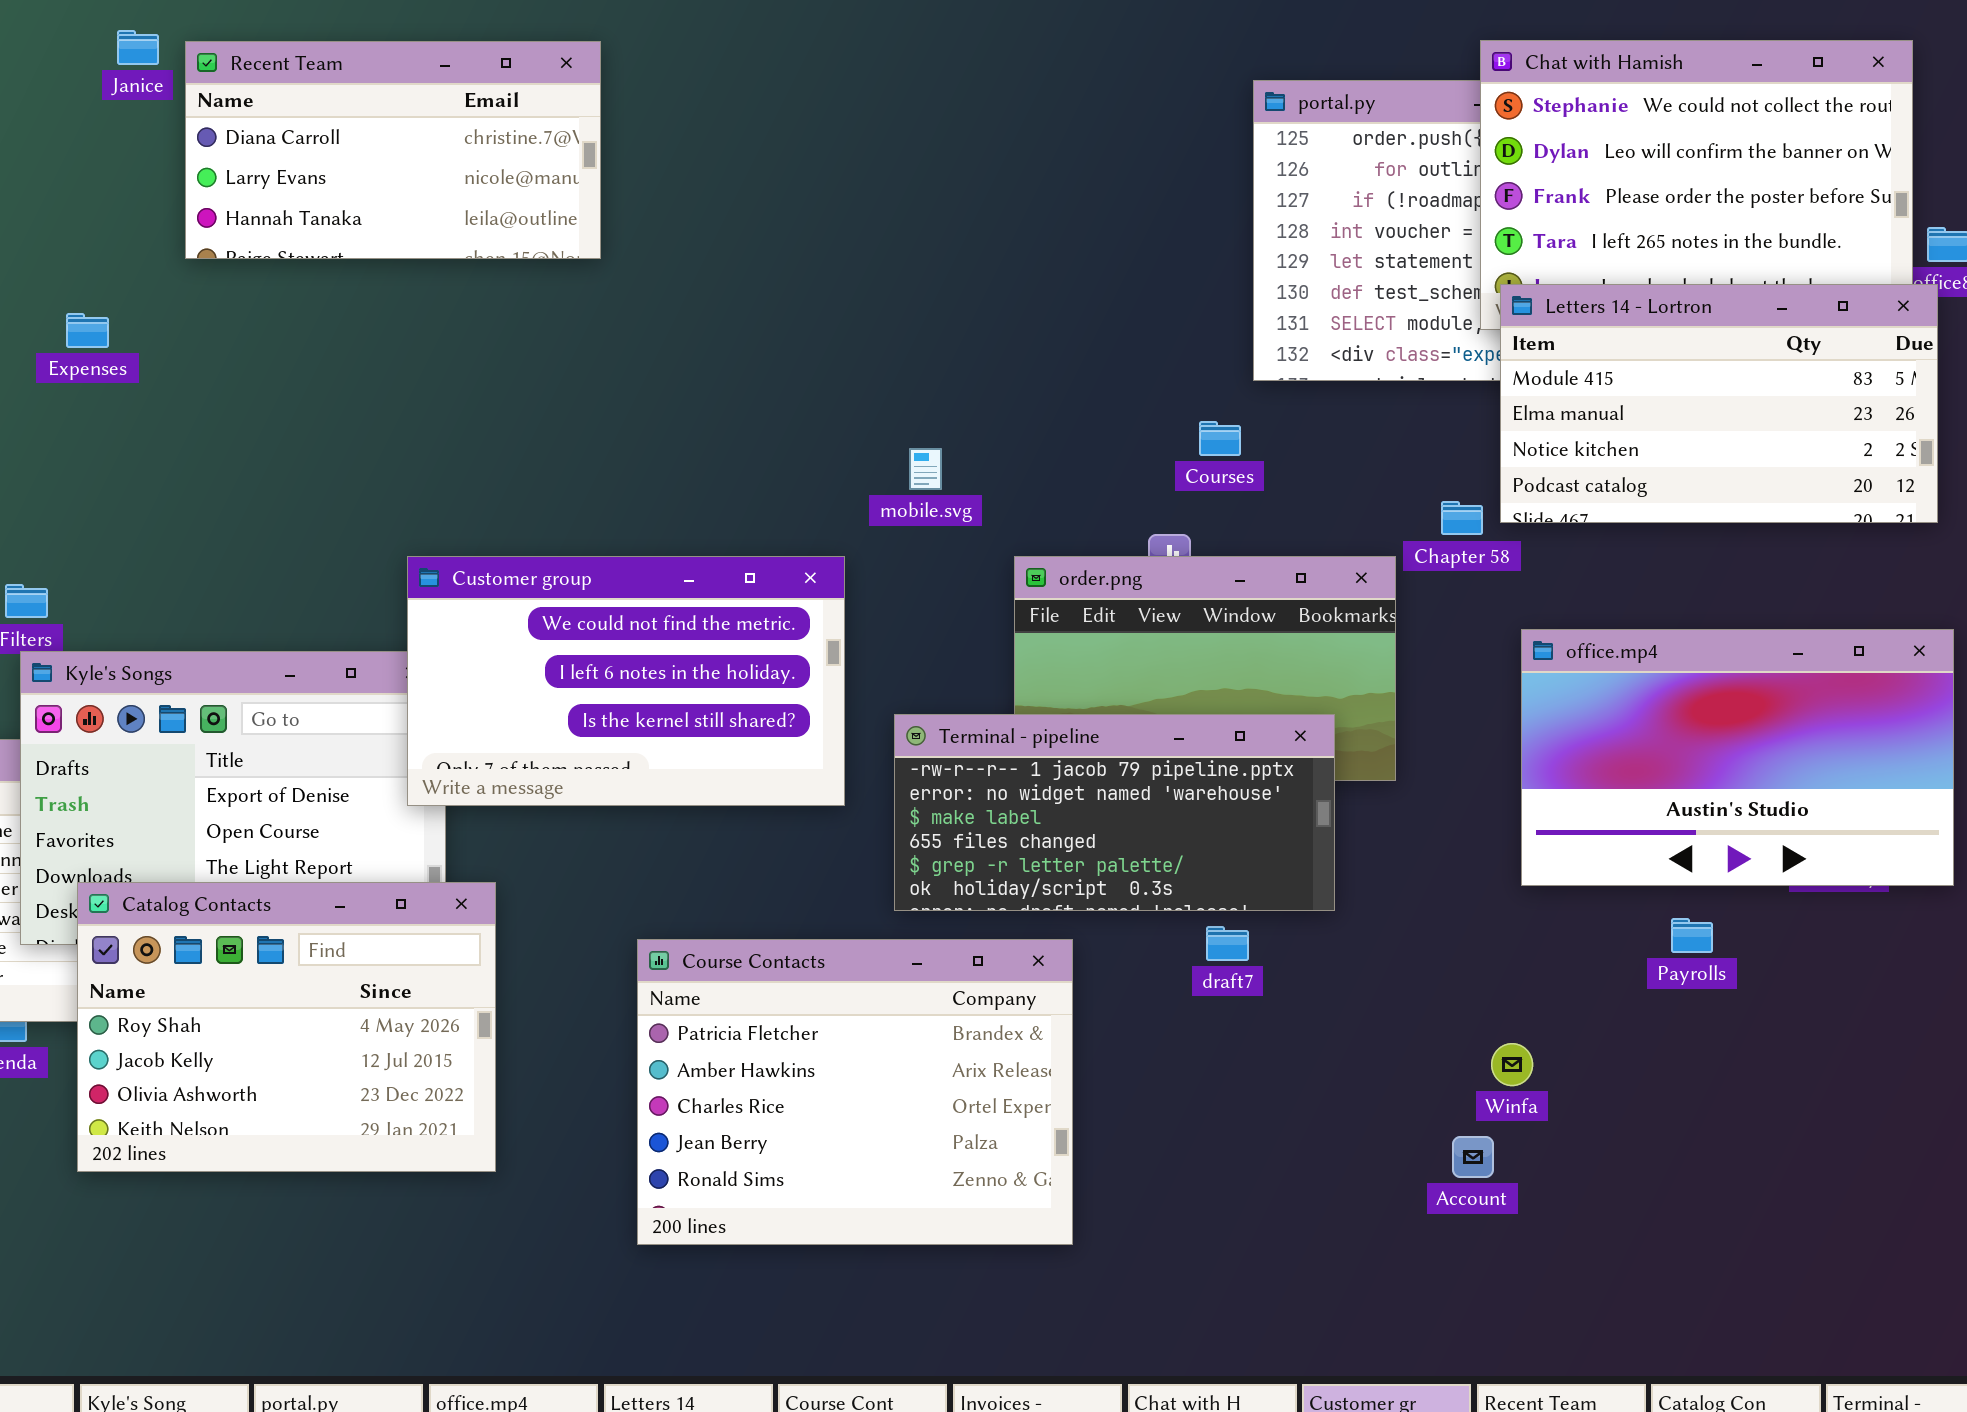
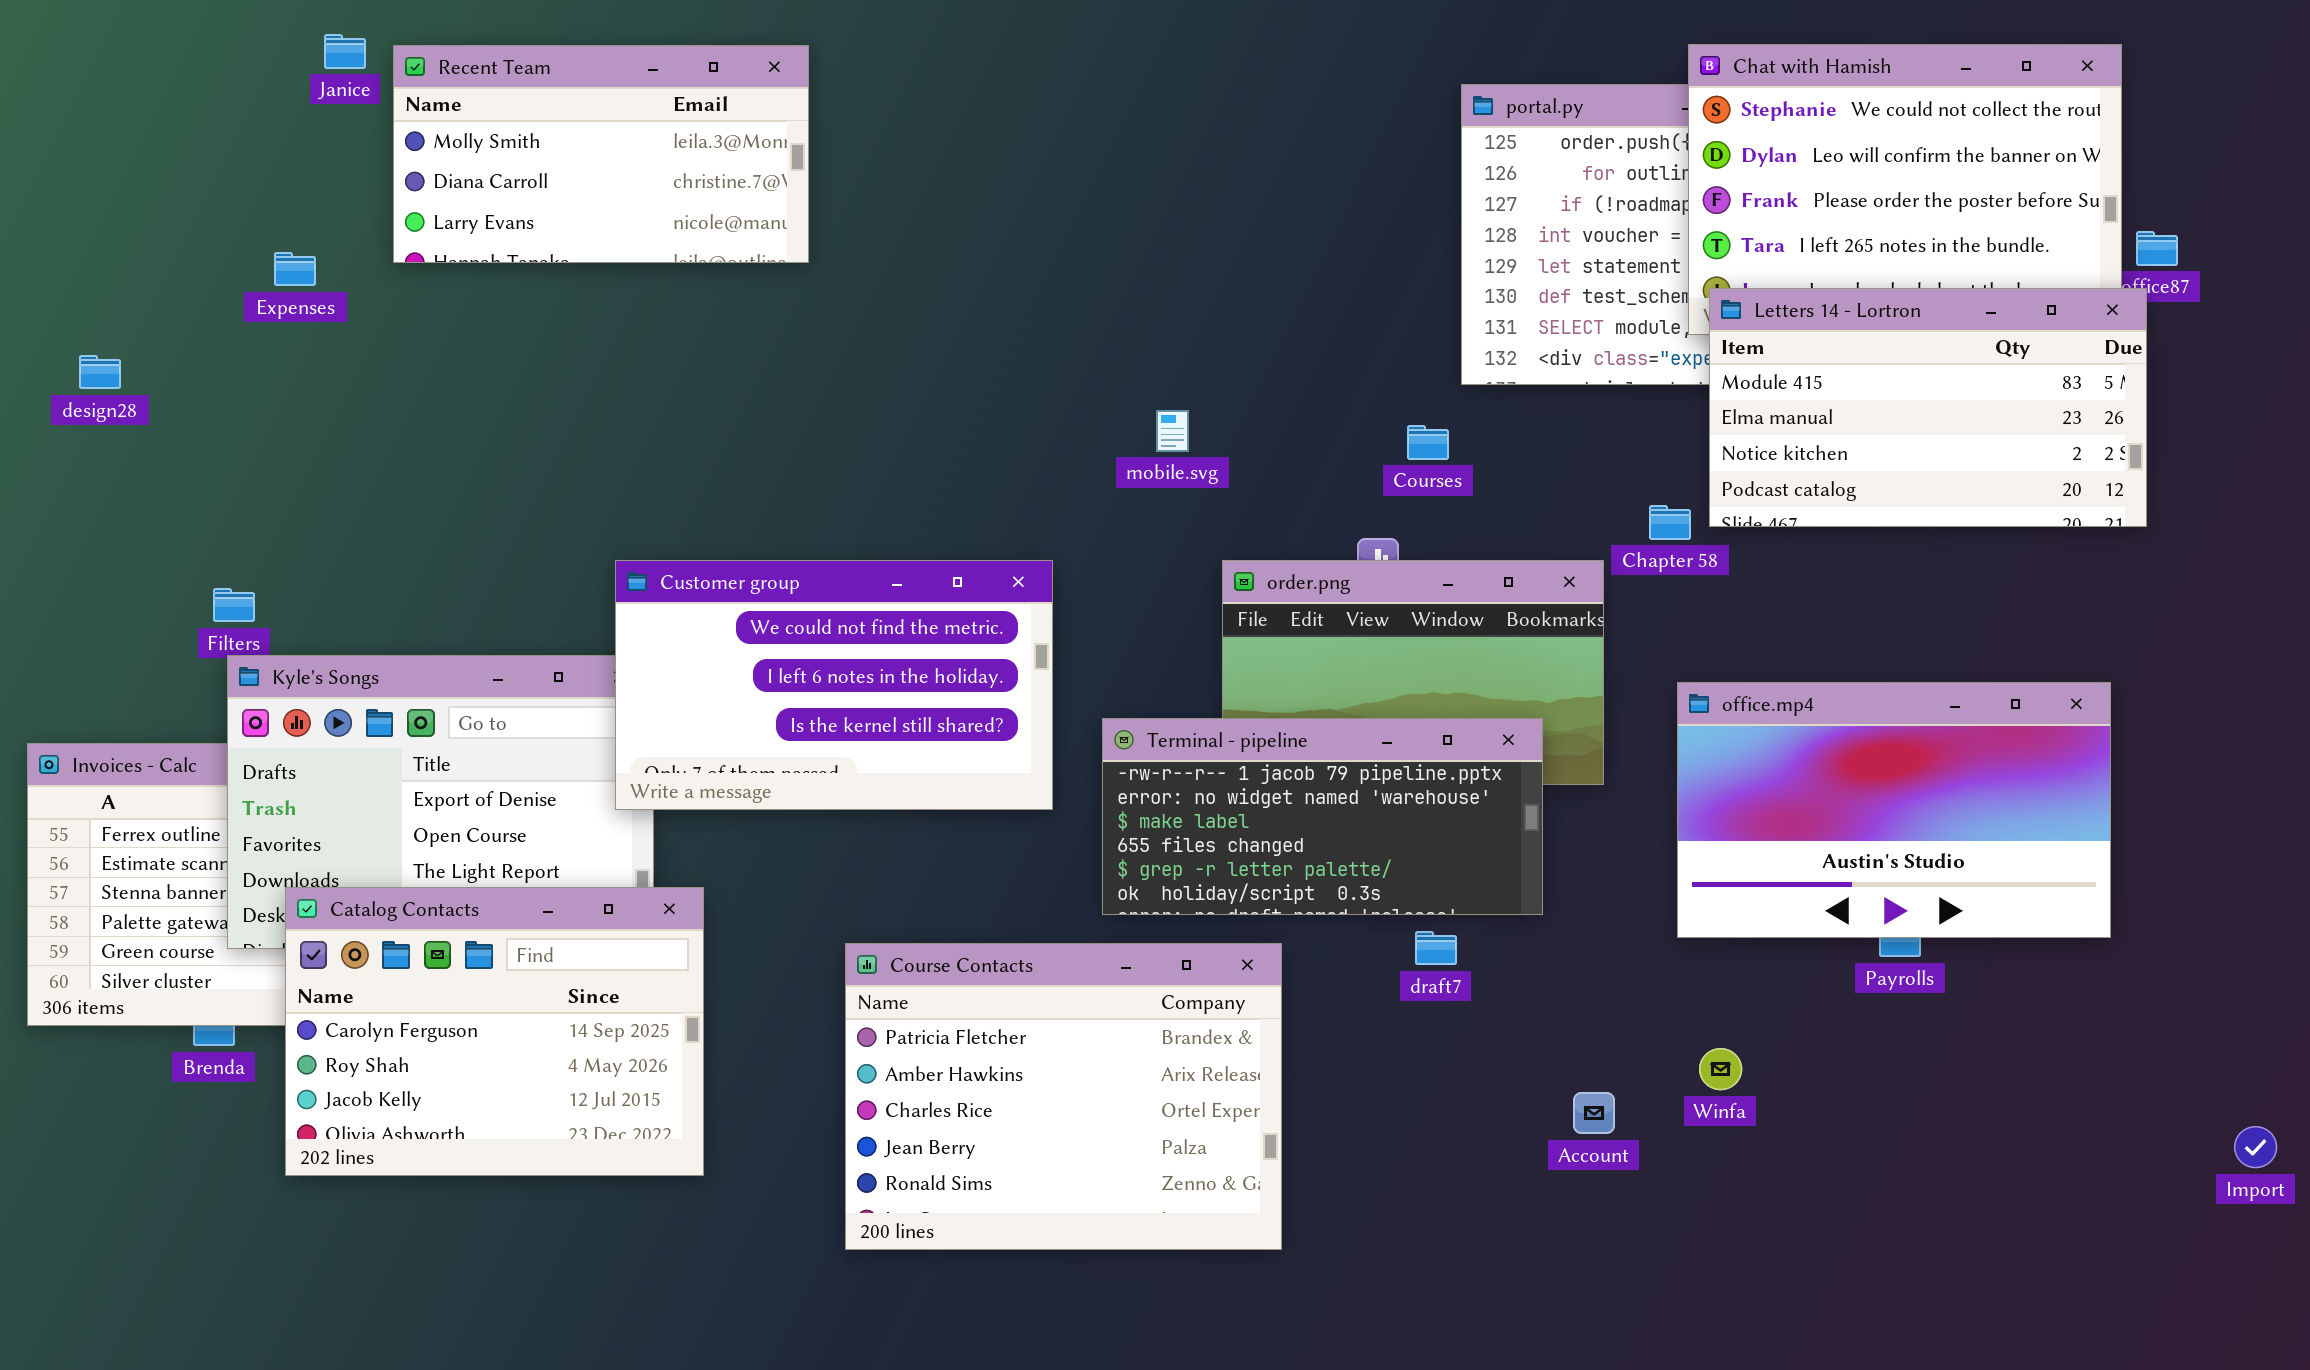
Recent Team: [185,41,601,259] -> [393,45,809,263], scrolled up 1 row
Expenses: [66,313,109,348] -> [274,252,316,286], moved
mobile.svg: [909,448,942,490] -> [1156,410,1189,452], moved
office.mp4: [1521,629,1954,886] -> [1677,682,2111,938], moved
Catalog Contacts: [77,882,496,1172] -> [285,887,704,1176], scrolled up 1 row
Account: [1452,1136,1494,1178] -> [1573,1092,1615,1134], moved

